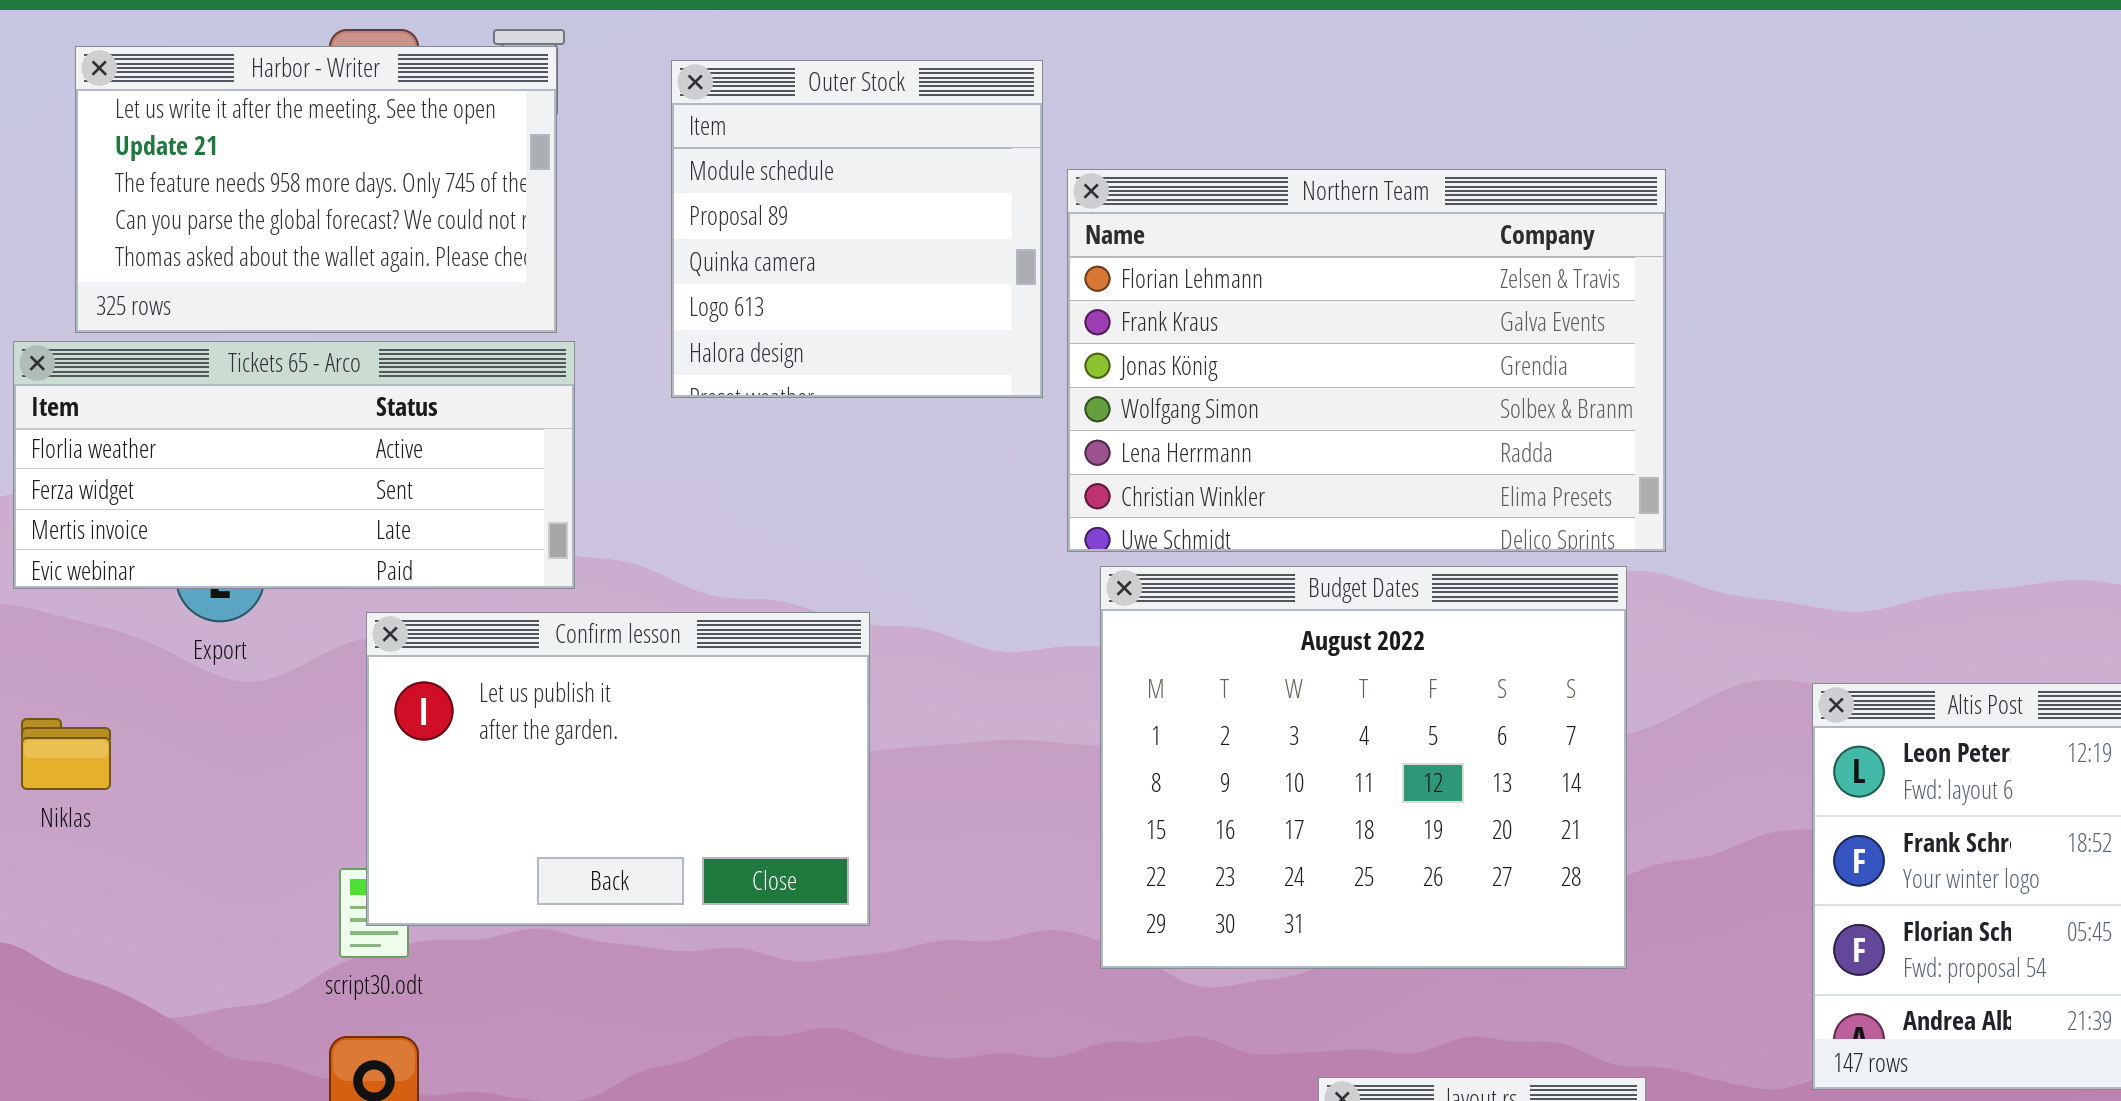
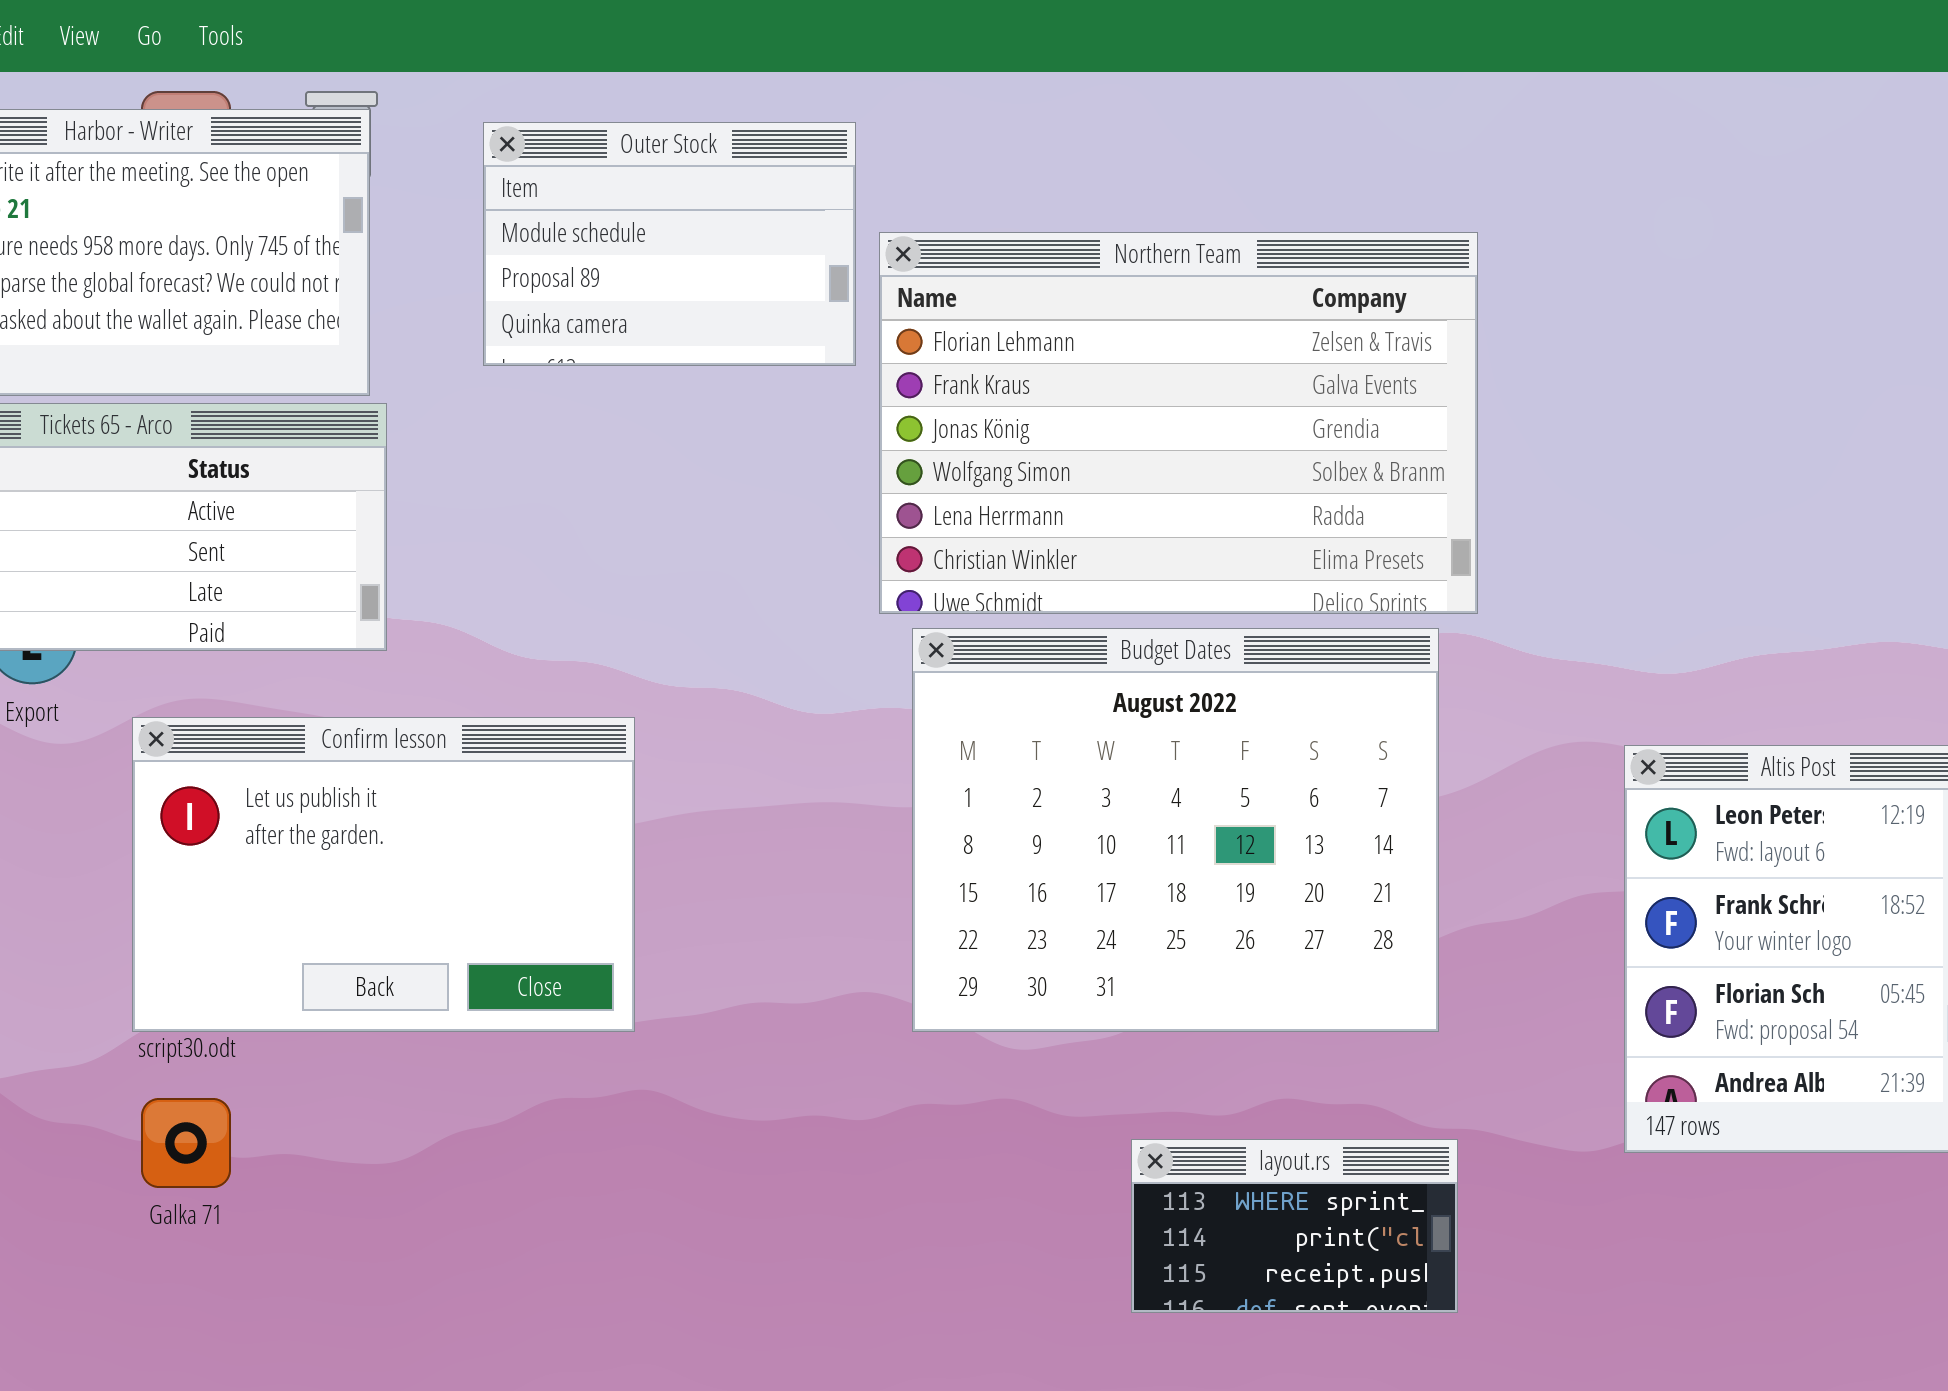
Outer Stock: [671,60,1043,398] -> [483,122,856,366], resized
Confirm lesson: [366,612,870,926] -> [132,717,635,1032], moved

